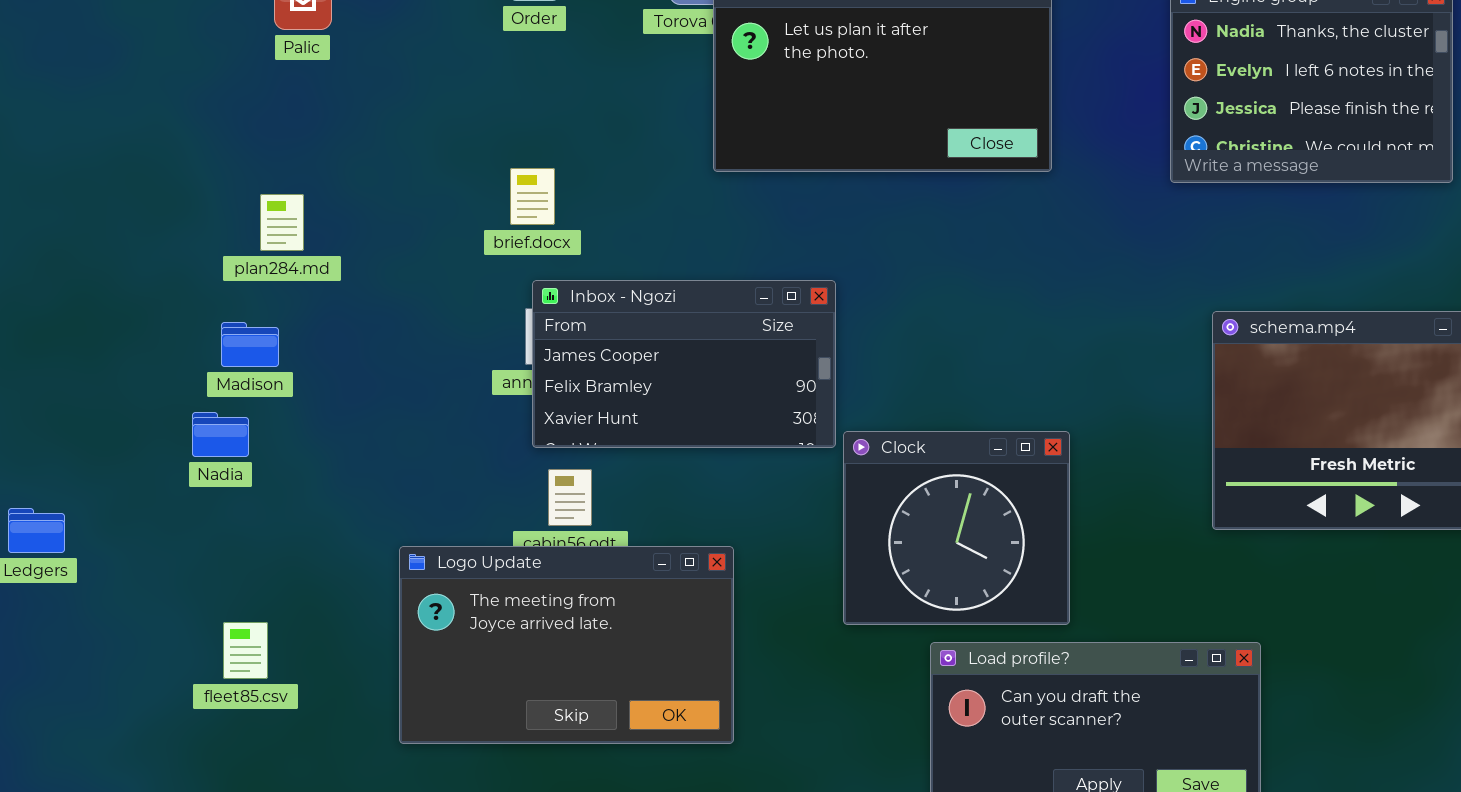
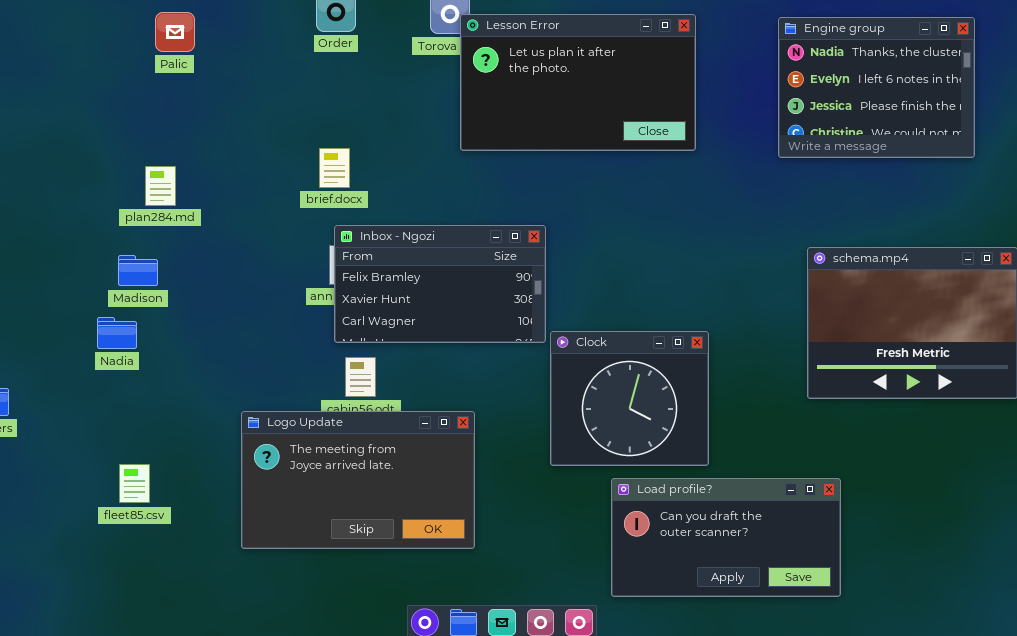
Inbox - Ngozi: [532,280,836,448] -> [334,225,546,343], scrolled down 1 row

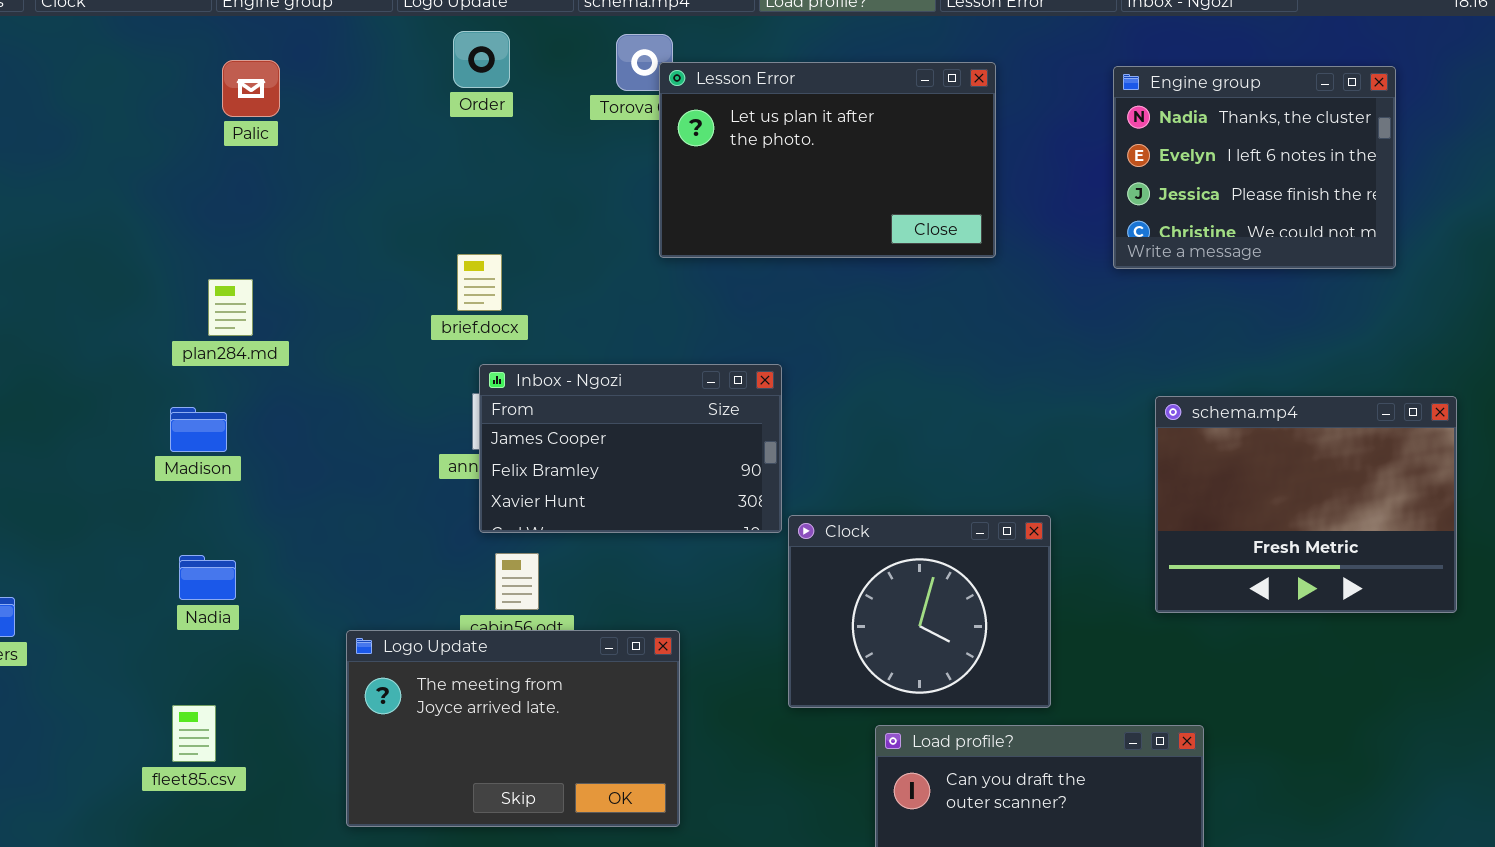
Inbox - Ngozi: [334,225,546,343] -> [479,364,782,533], scrolled up 1 row
Nadia: [97,317,137,349] -> [179,555,236,600], moved
Clock: [550,331,709,466] -> [788,515,1051,708], resized

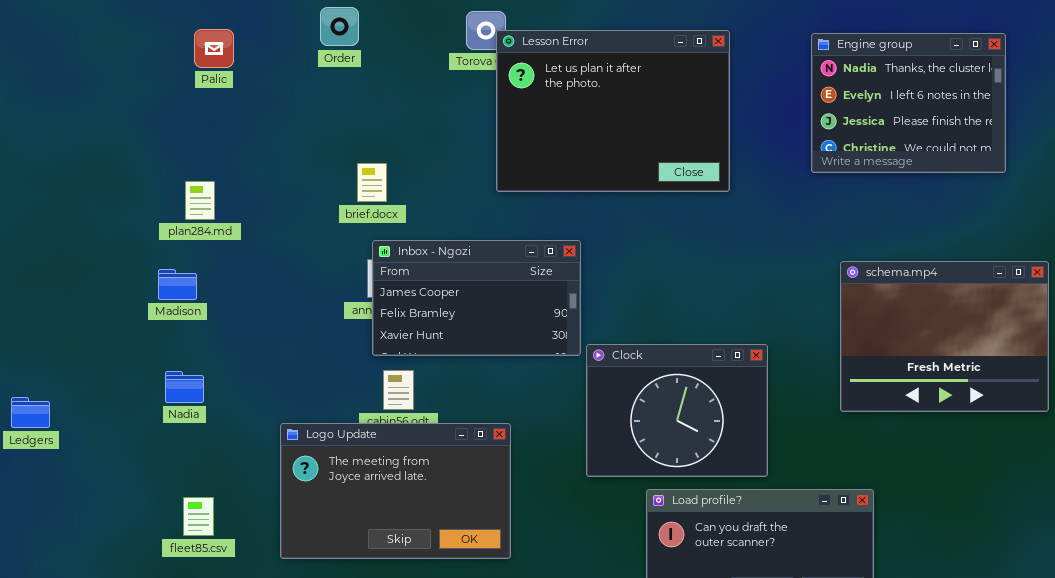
Order: [453,31,510,88] -> [320,7,359,46], moved
Lesson Error: [659,62,996,258] -> [496,30,730,192], resized
fleet85.csv: [172,705,216,762] -> [183,497,214,536], moved

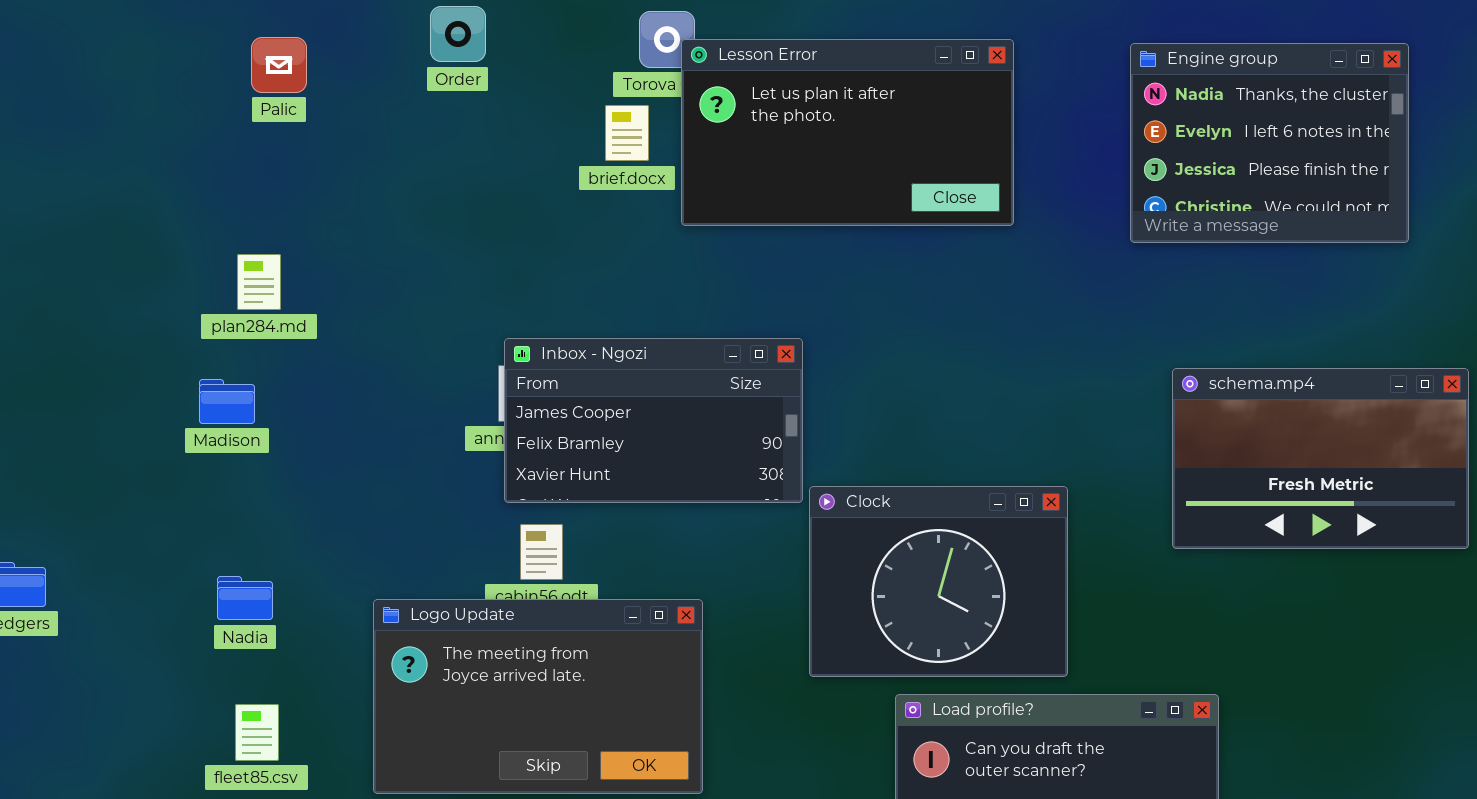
Lesson Error: [496,30,730,192] -> [681,39,1014,226], resized
brief.docx: [357,163,387,202] -> [605,105,649,161], moved
schema.mp4: [840,261,1049,412] -> [1172,368,1469,549], resized
Nadia: [165,371,204,403] -> [217,576,273,620], moved

